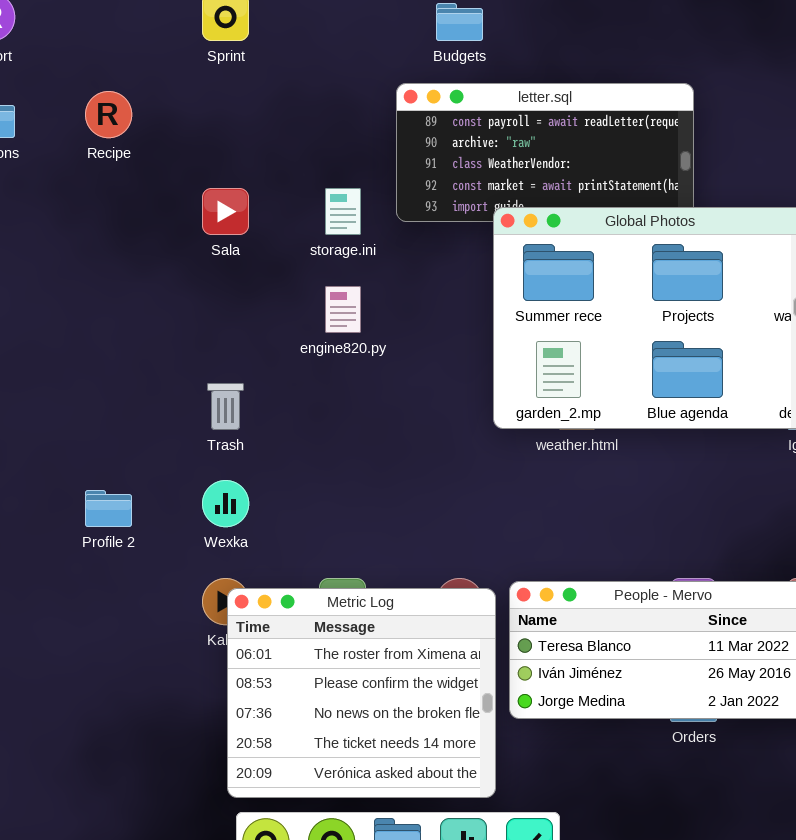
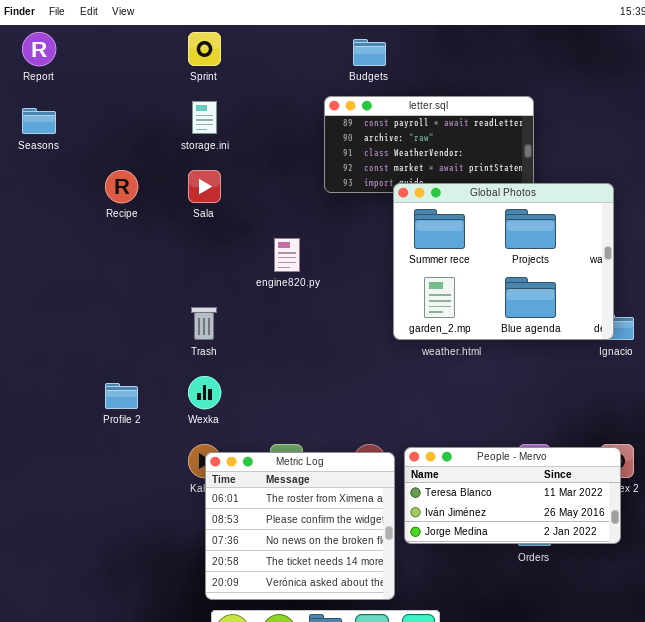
Recipe: [85,91,132,138] -> [105,170,138,203], moved
storage.ini: [325,188,361,235] -> [192,101,217,134], moved

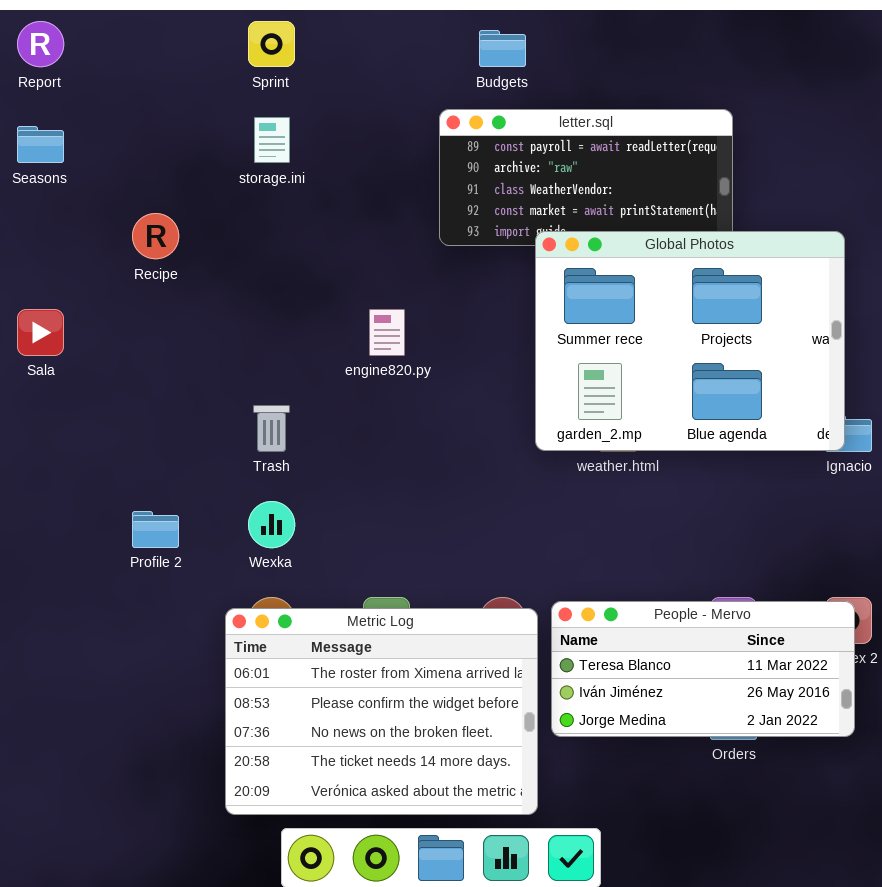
Sala: [188,170,221,203] -> [17,309,64,356], moved
Metric Log: [205,452,395,600] -> [225,608,538,815], resized

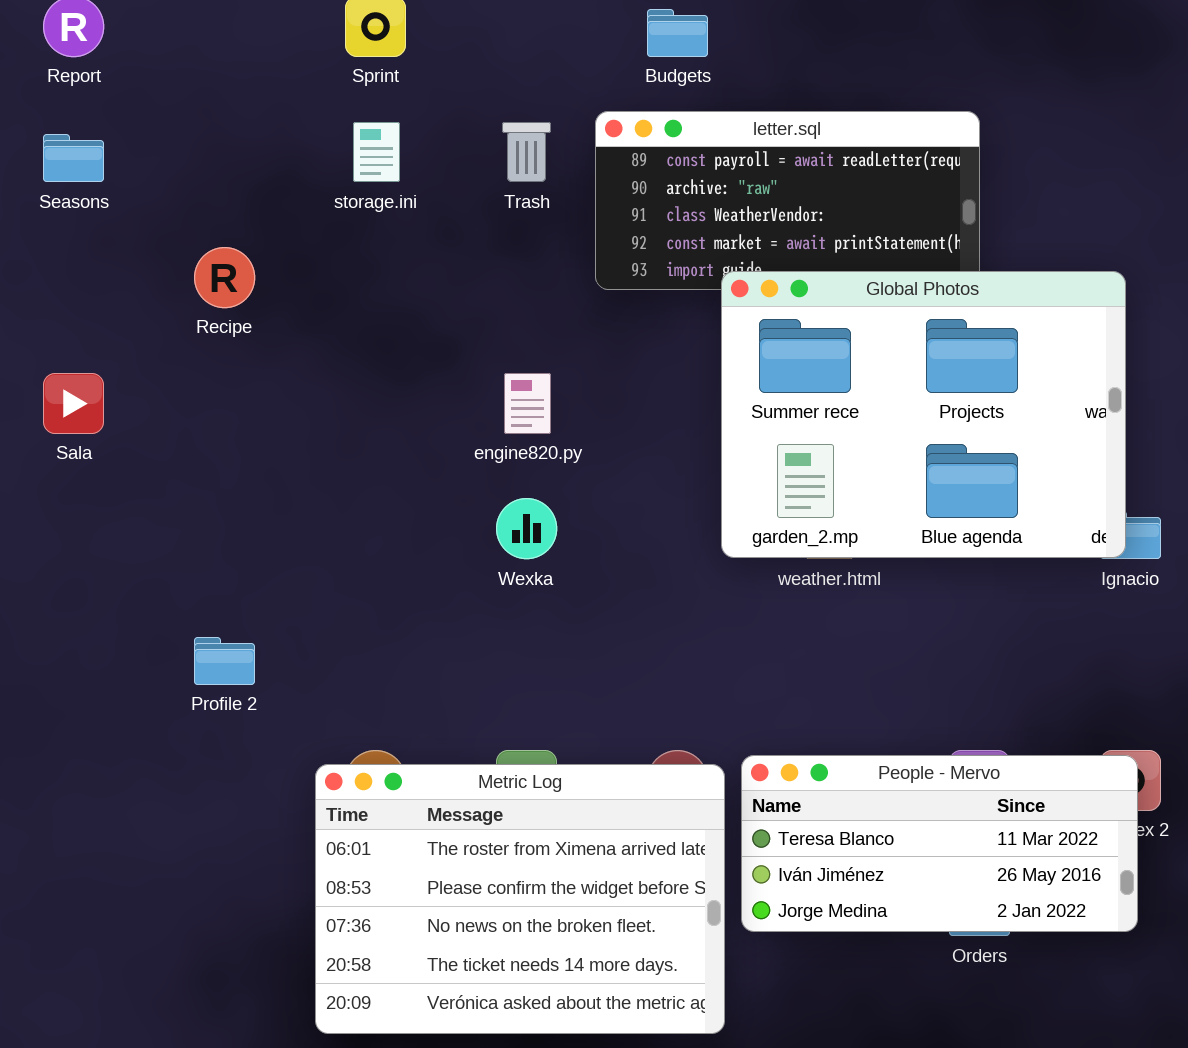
Trash: [253,405,290,452] -> [502,122,551,182], moved
Wexka: [248,501,295,548] -> [496,498,557,559], moved

